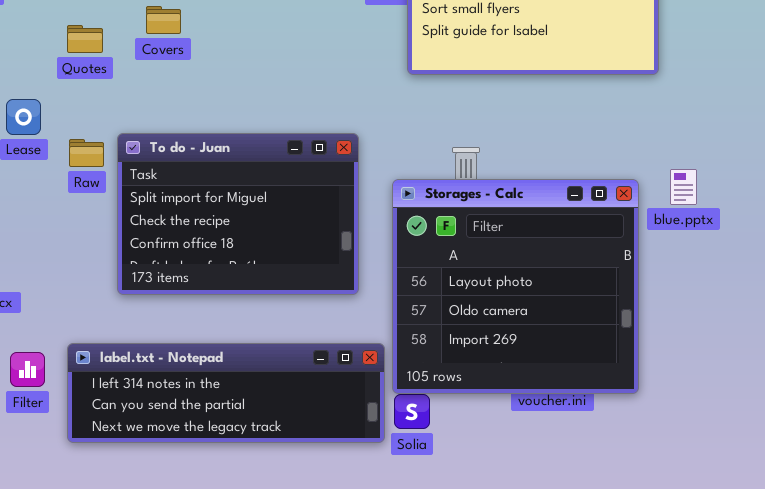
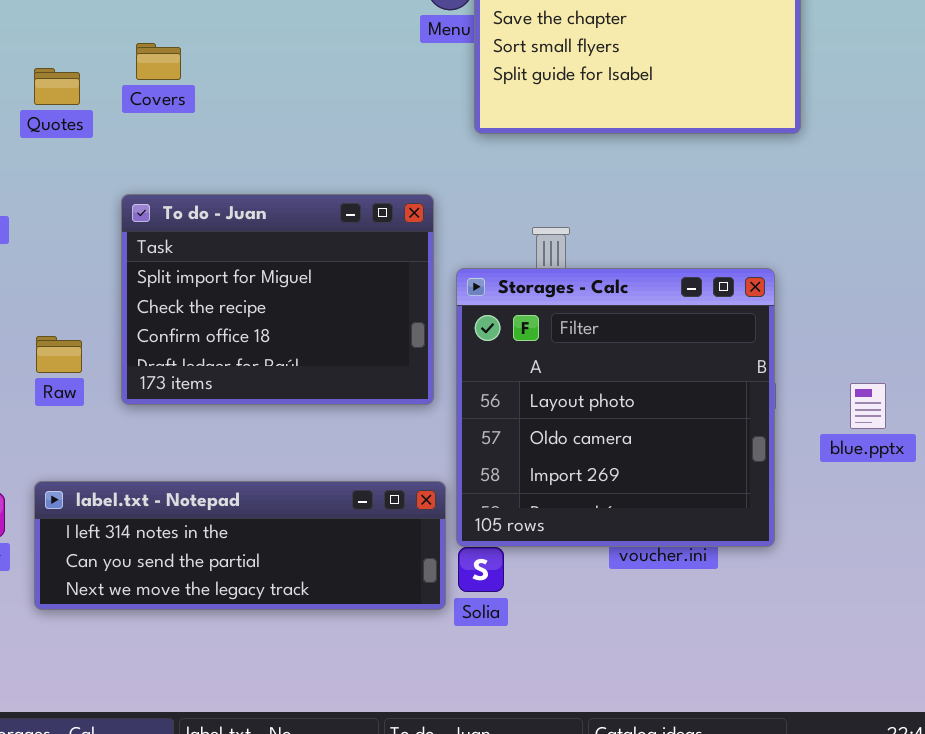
To do - Juan: [117,133,359,295] -> [121,194,434,405], moved
Raw: [69,139,104,167] -> [36,336,82,373], moved
blue.pptx: [670,169,697,205] -> [850,383,886,429], moved

